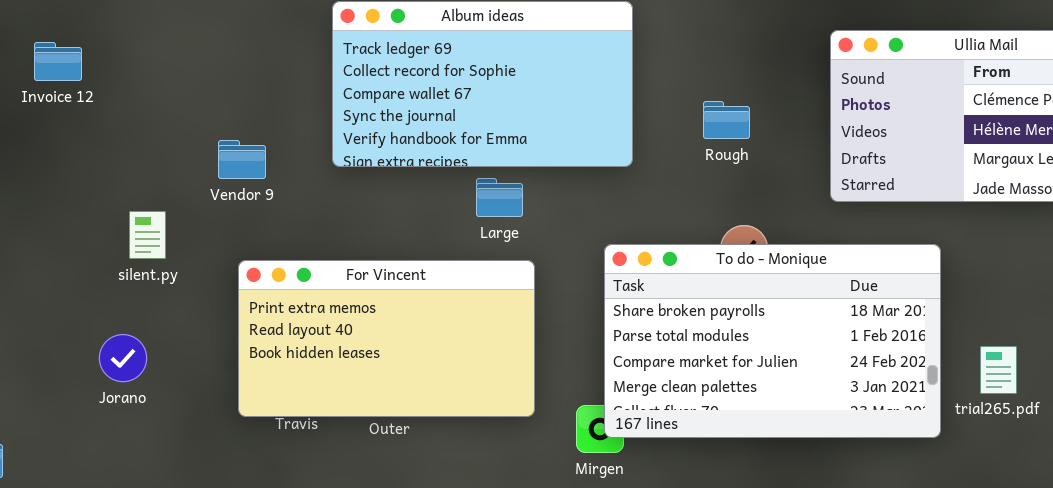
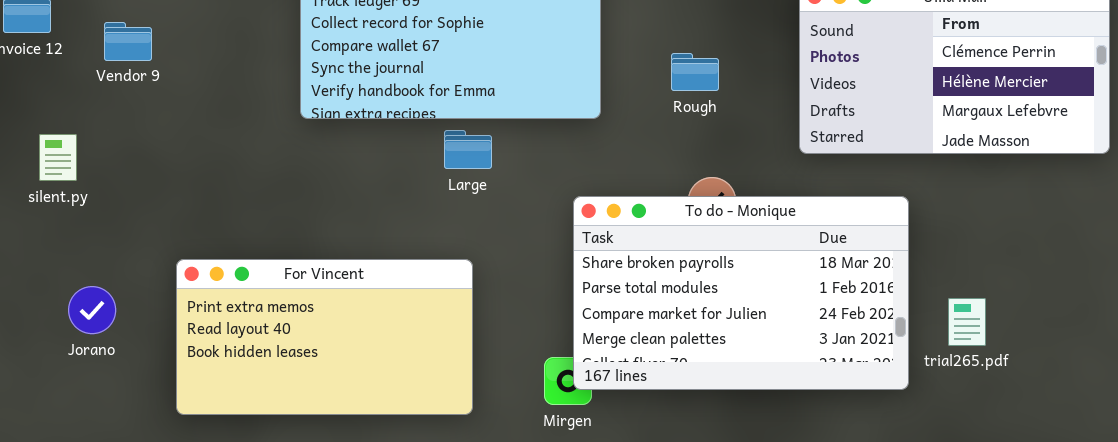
Vendor 9: [218,140,266,179] -> [104,22,152,61], moved
silent.py: [129,211,166,259] -> [39,134,77,181], moved
For Vincent: [238,260,535,417] -> [176,259,473,415], moved

